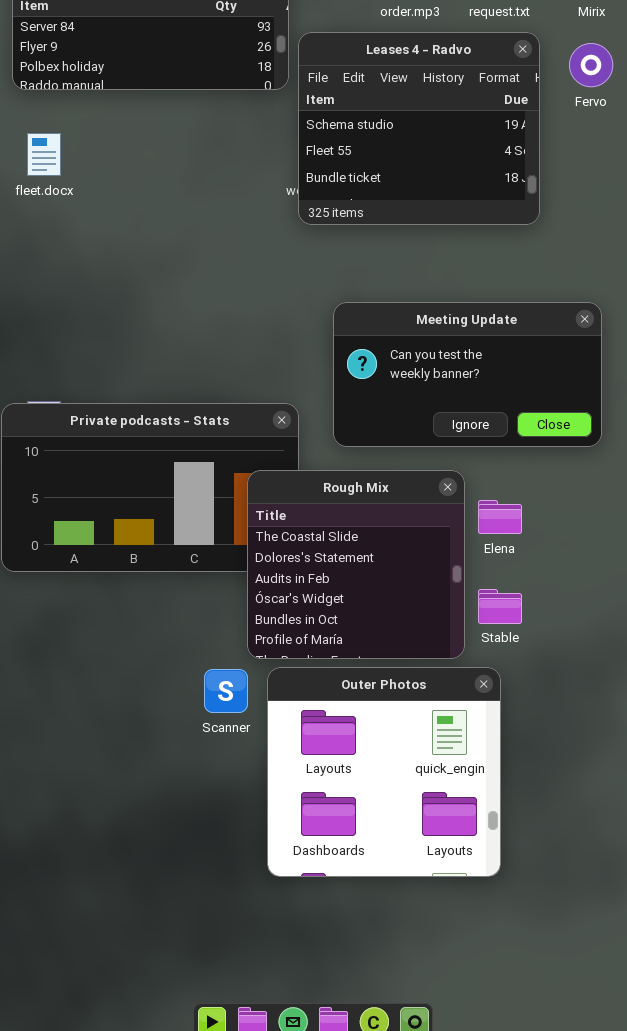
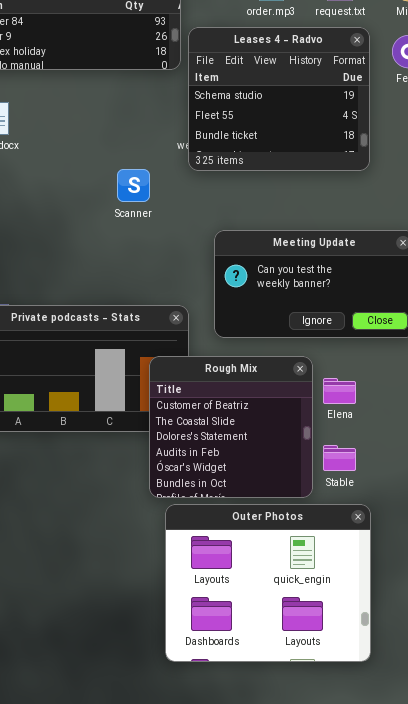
Rough Mix: [247,470,465,659] -> [149,356,313,498], scrolled up 1 row
Outer Photos: [267,667,501,877] -> [165,504,371,662], resized
Scanner: [204,669,248,713] -> [117,169,150,202], moved

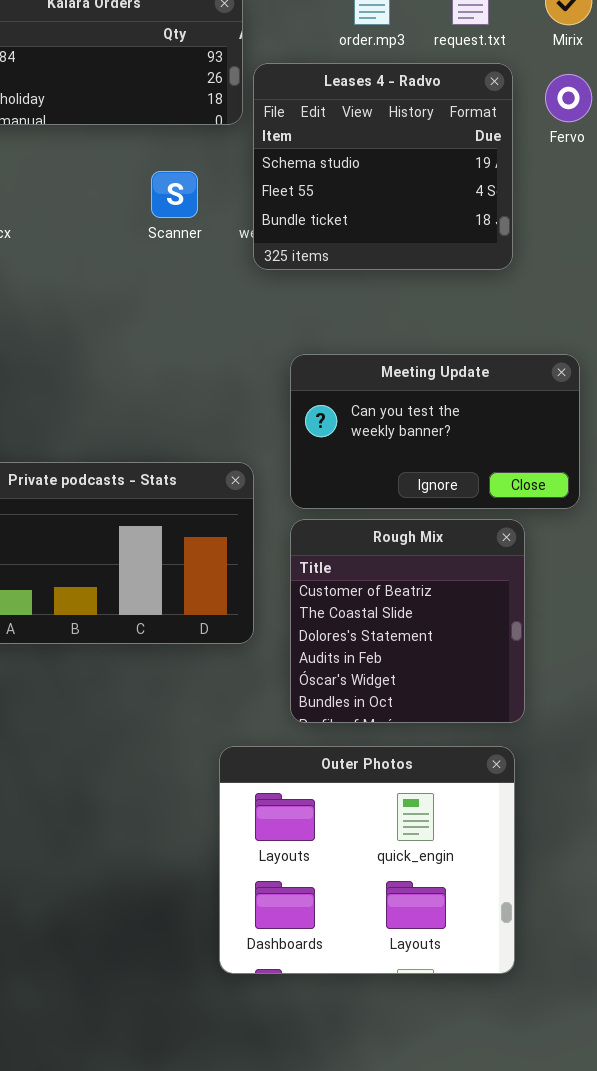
Scanner: [117,169,150,202] -> [151,171,198,218], moved
Rough Mix: [149,356,313,498] -> [290,519,525,723], moved

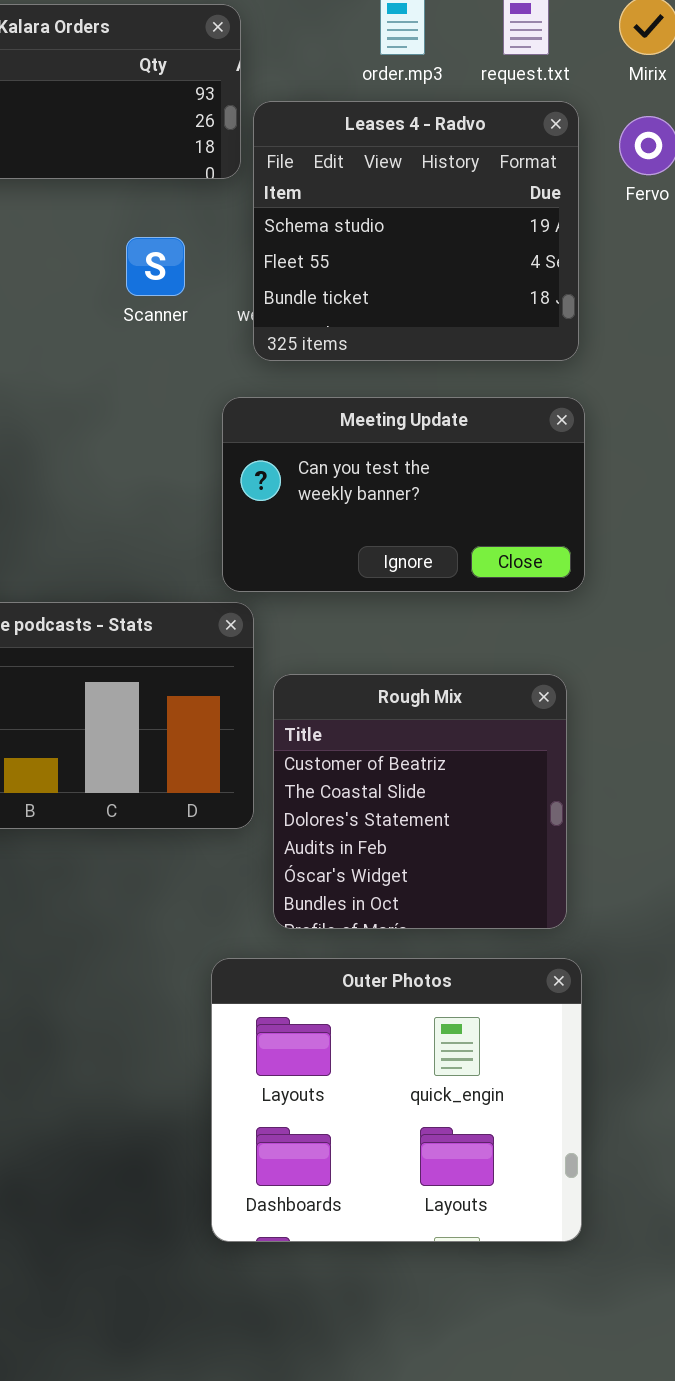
Meeting Update: [290,354,580,509] -> [222,397,585,592], moved
Rough Mix: [290,519,525,723] -> [273,674,567,929], moved

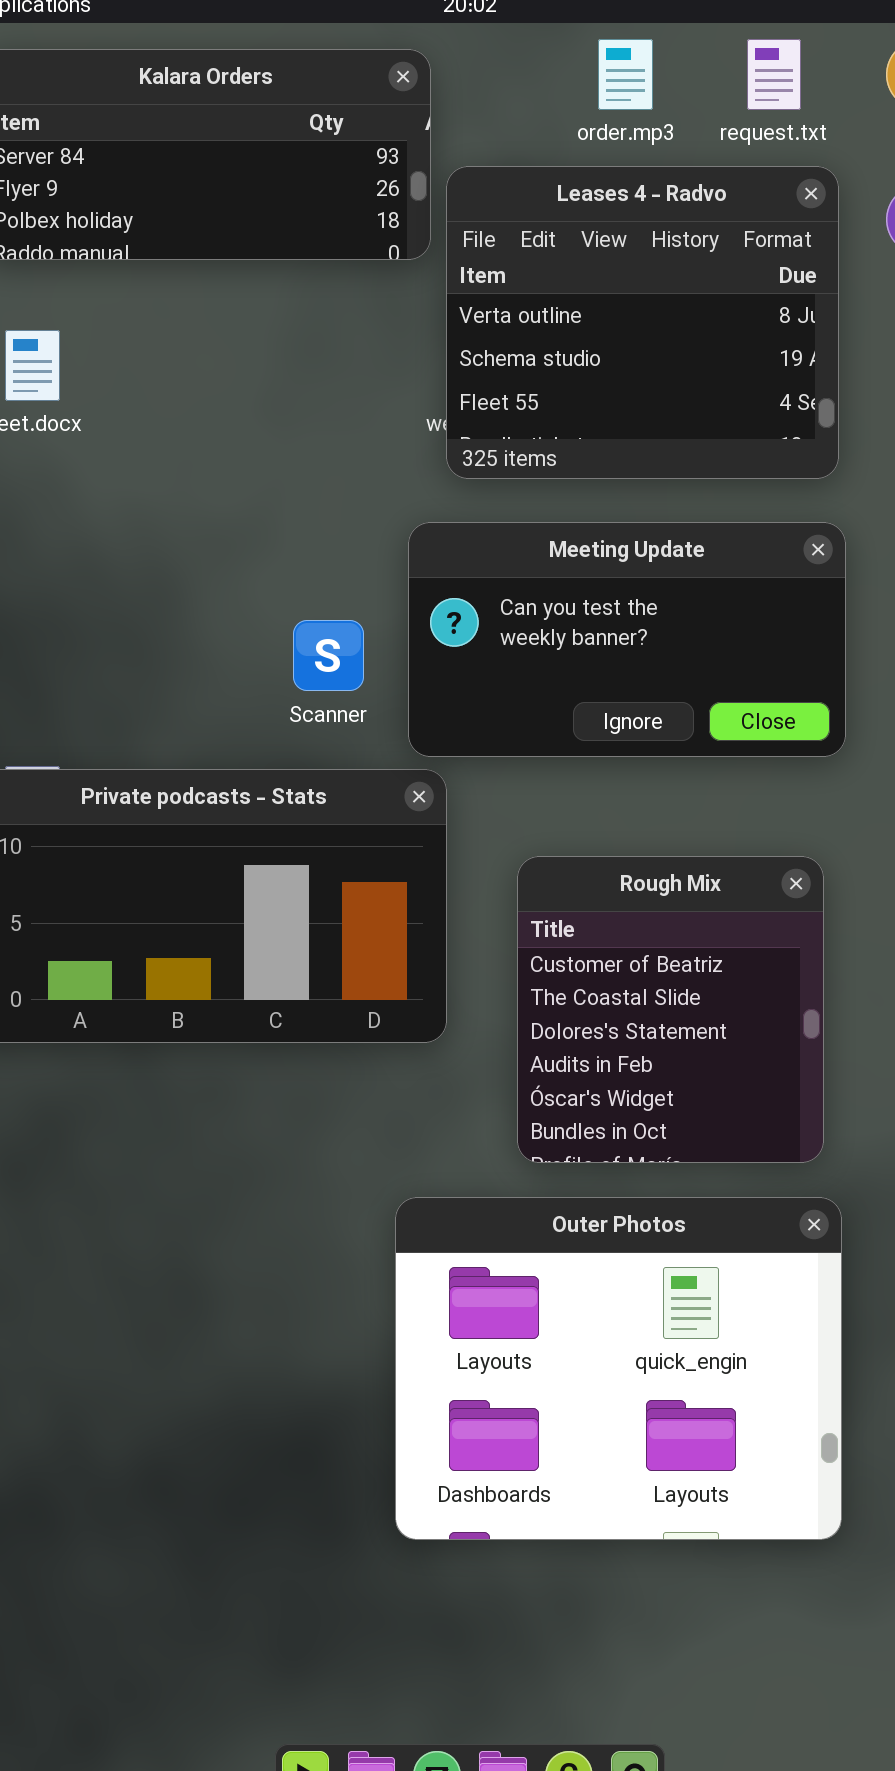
Leases 4 - Radvo: [253,101,579,361] -> [446,166,839,479], scrolled up 1 row
Scanner: [126,237,185,296] -> [293,620,364,691], moved
Rough Mix: [273,674,567,929] -> [517,856,824,1163], resized

